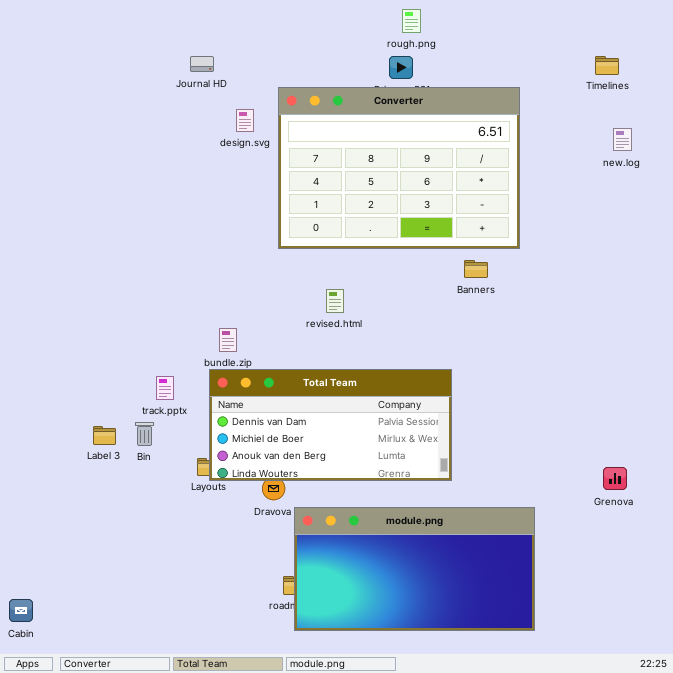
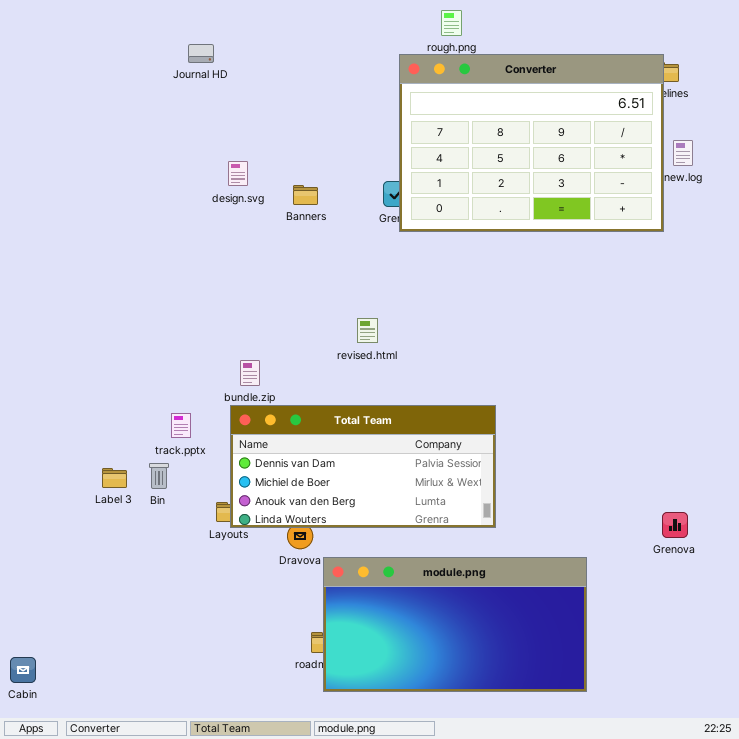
Journal HD: [190,56,214,72] -> [188,44,214,63], moved
Converter: [278,87,520,249] -> [399,54,664,232], moved
design.svg: [236,109,254,132] -> [228,161,248,186], moved
Banners: [464,260,488,278] -> [293,185,318,205], moved

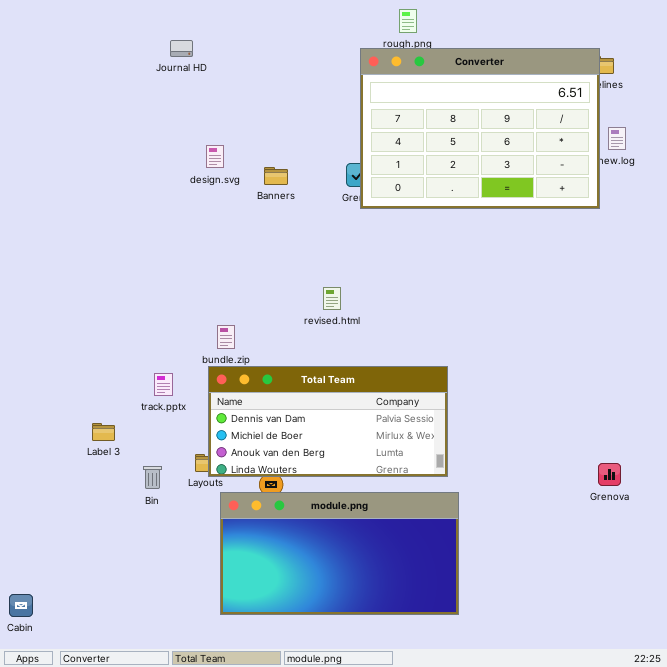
Bin: [149,463,169,489] -> [143,466,162,489], moved
module.png: [323,557,587,692] -> [220,492,459,615], moved

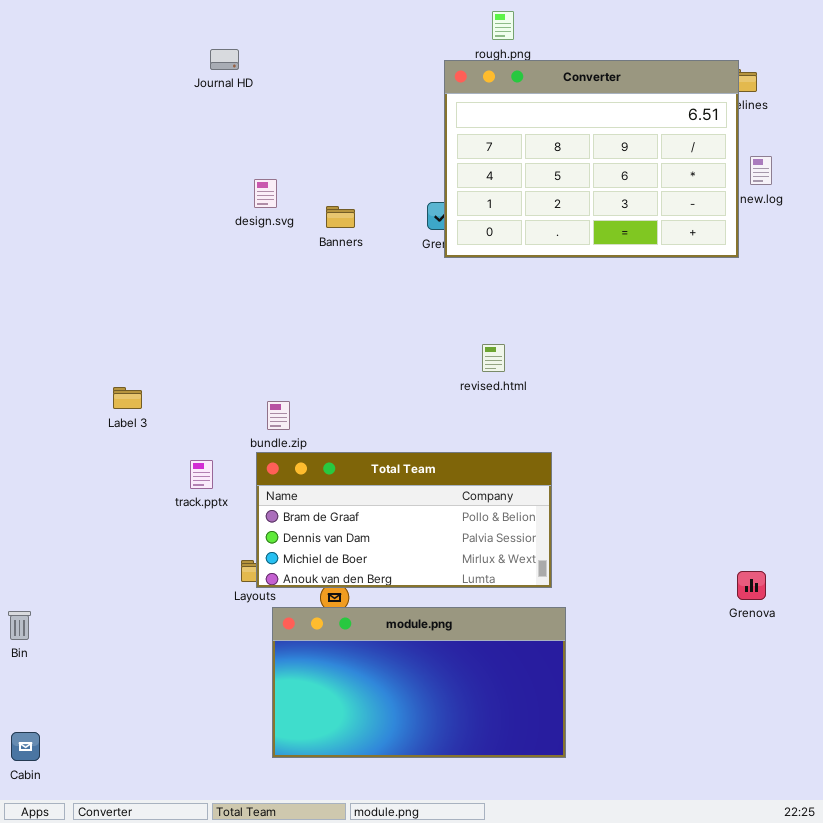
revised.html: [323,287,341,310] -> [482,344,505,372], moved
Total Team: [208,366,448,477] -> [256,452,552,588], scrolled up 1 row
Label 3: [92,423,115,441] -> [113,387,142,409], moved
Bin: [143,466,162,489] -> [8,611,31,640], moved

